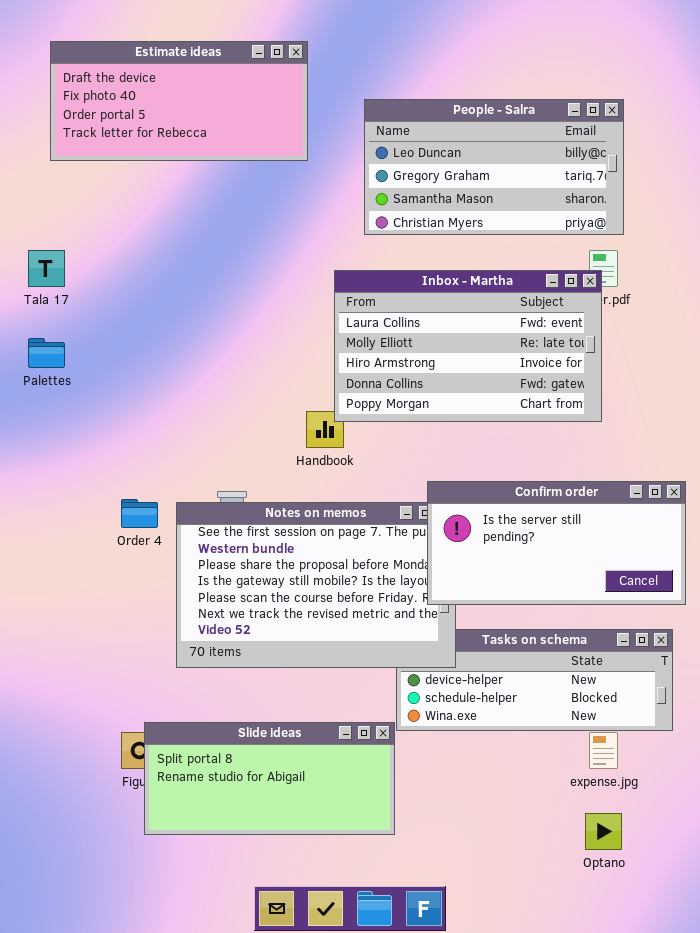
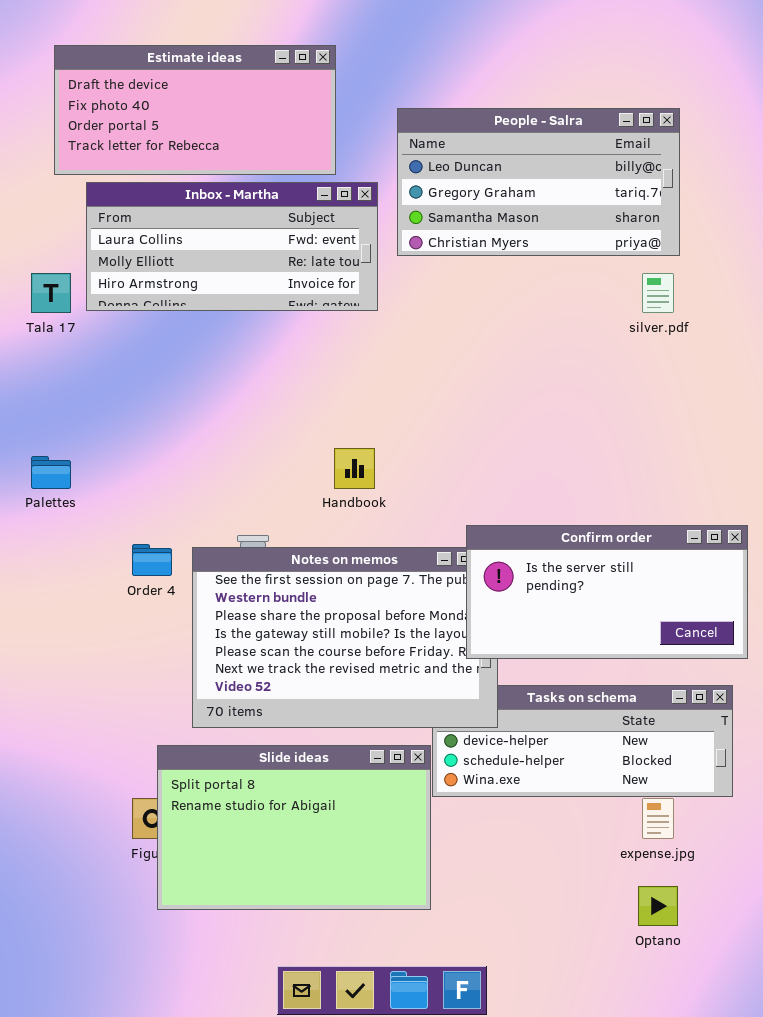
Inbox - Martha: [334,270,602,422] -> [86,182,378,311], moved, resized
Palettes: [28,338,65,368] -> [31,456,71,489], moved
Slide ideas: [144,722,395,835] -> [157,745,431,910], resized

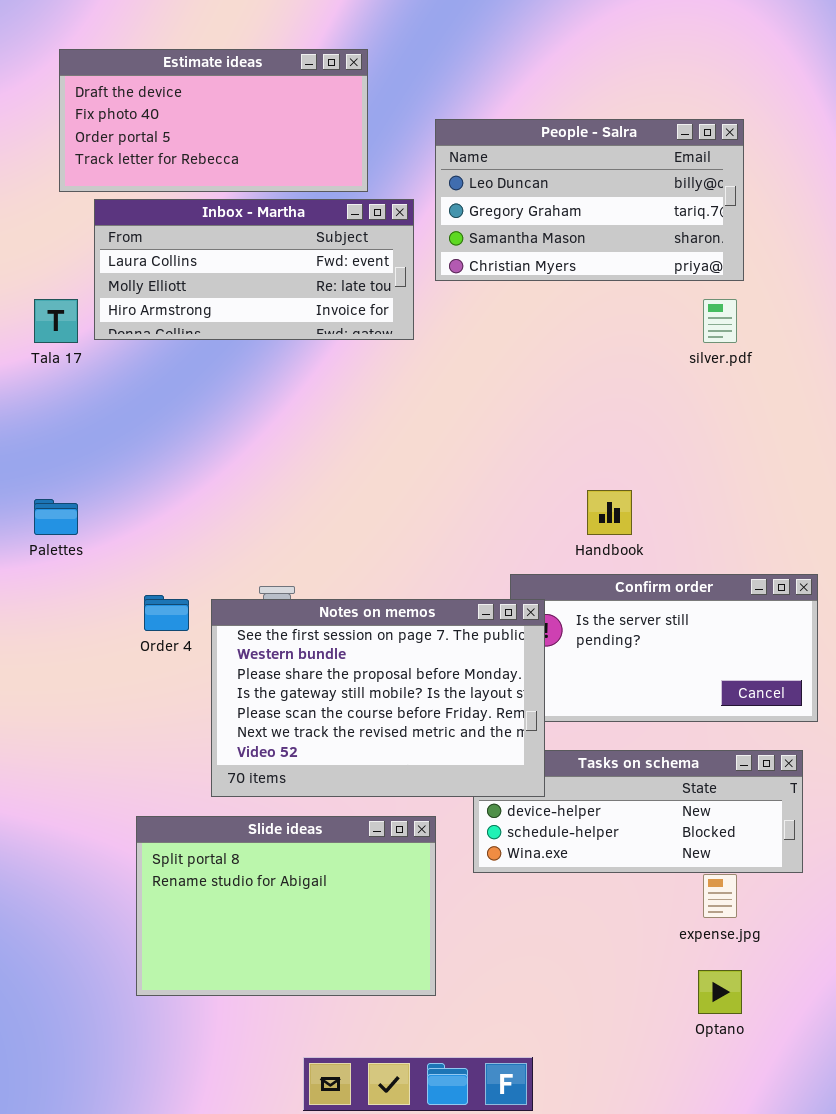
Handbook: [334,448,375,489] -> [587,490,632,535], moved
Notes on memos: [192,547,498,728] -> [211,599,545,797], raised
Slide ideas: [157,745,431,910] -> [136,816,436,996], moved

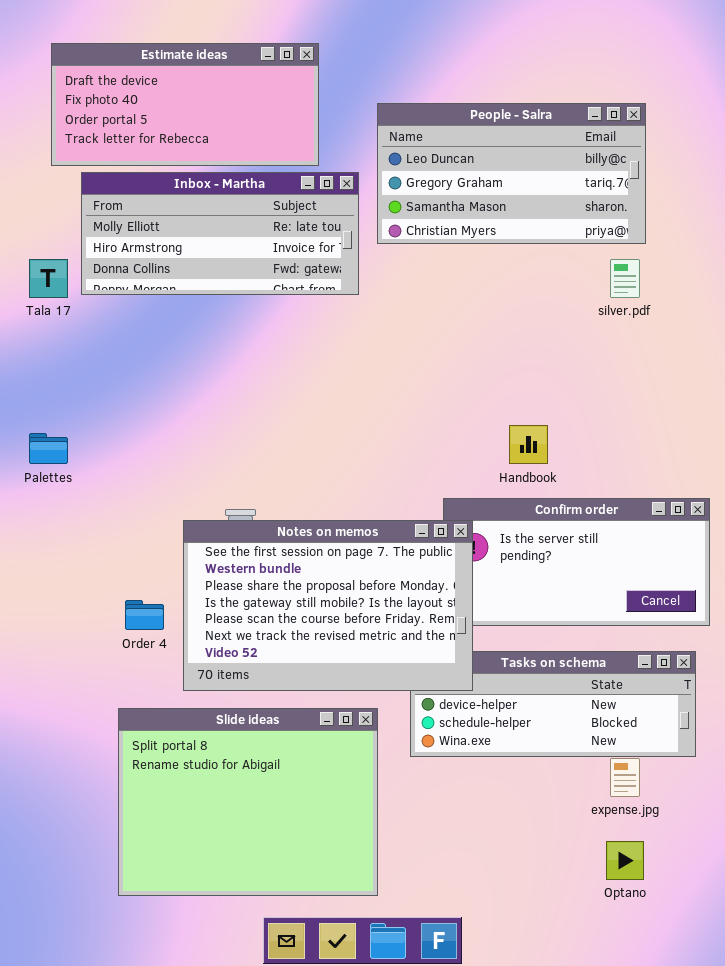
Inbox - Martha: [94,199,414,340] -> [81,172,359,295], scrolled down 1 row
Order 4: [144,595,189,631] -> [125,600,164,630], moved
Slide ideas: [136,816,436,996] -> [118,708,378,896], resized

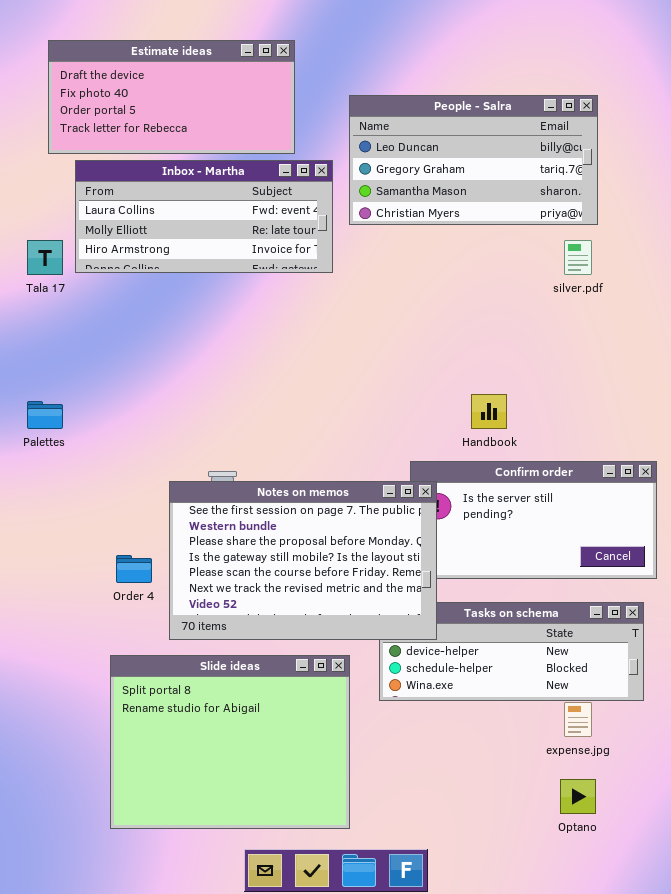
Inbox - Martha: [81,172,359,295] -> [75,160,333,273], scrolled up 1 row

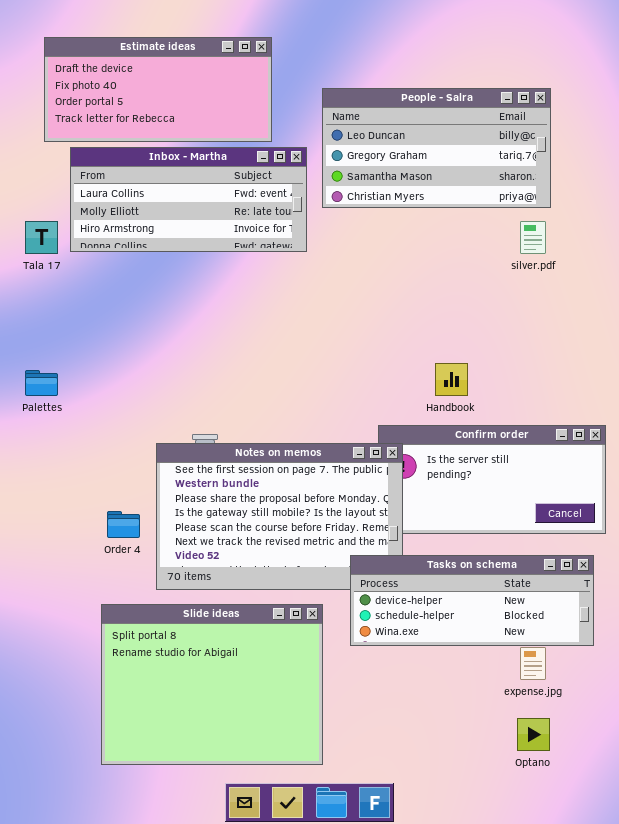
Tasks on schema: [379,602,644,701] -> [350,555,594,646], raised

